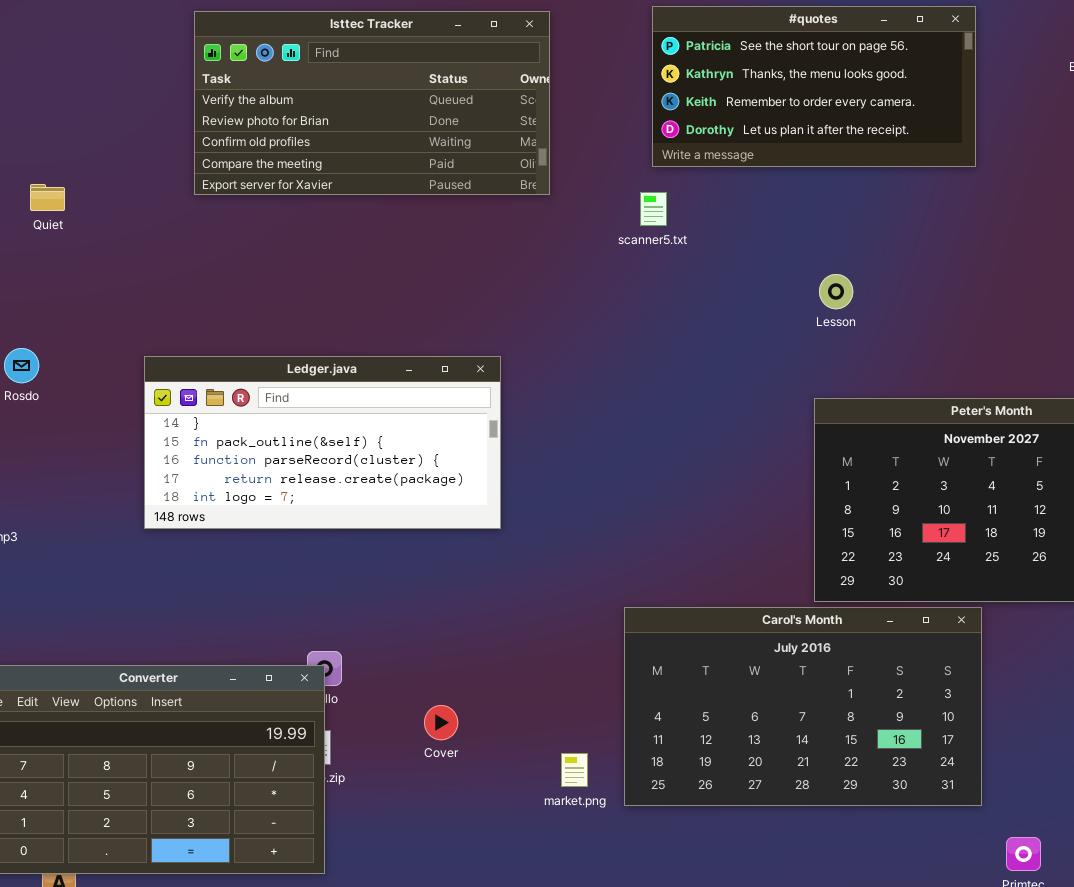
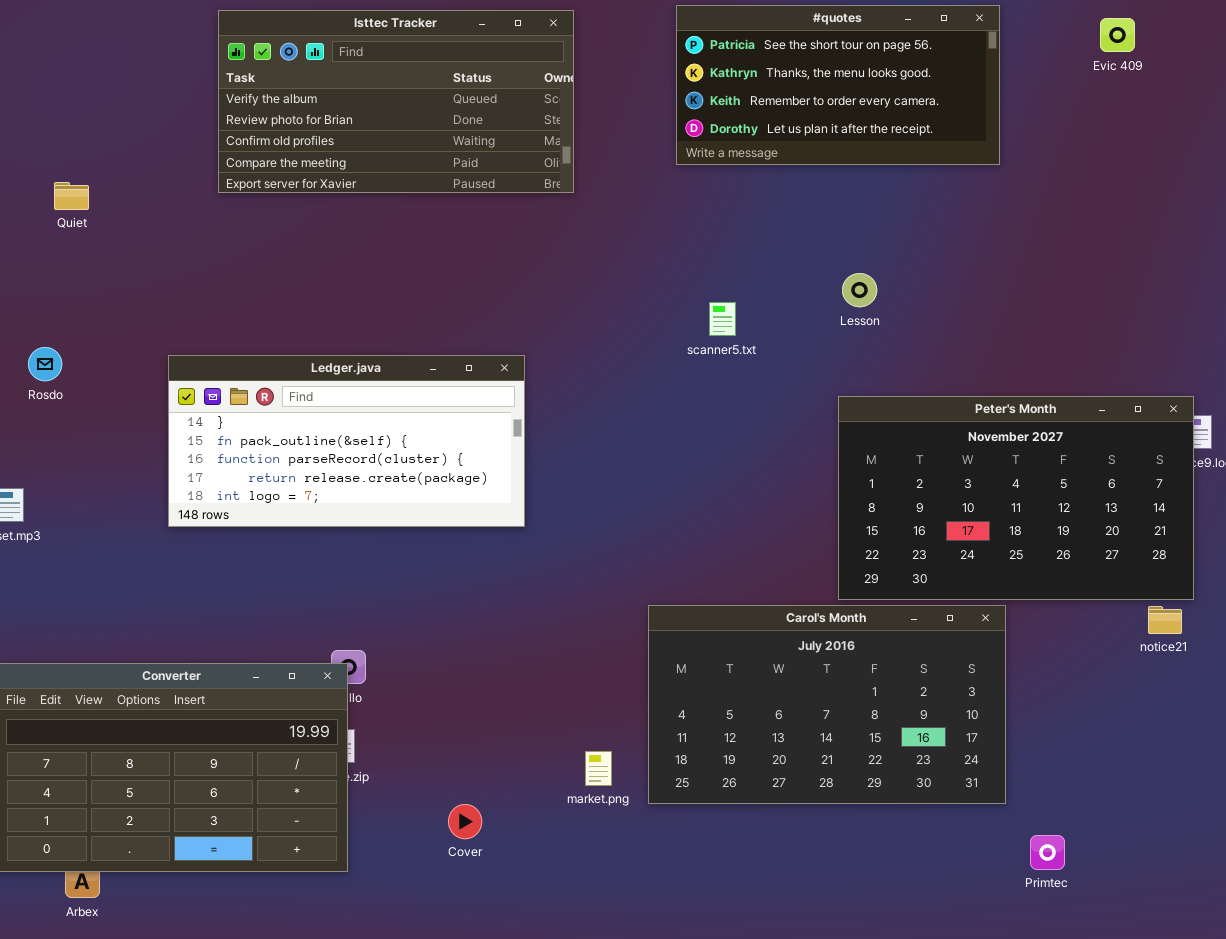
scanner5.txt: [640,192,667,226] -> [709,302,736,336], moved
Cover: [424,705,458,740] -> [448,804,482,839], moved

